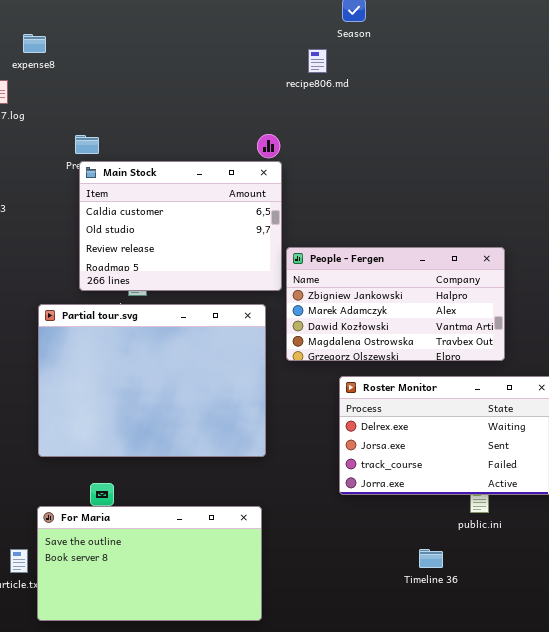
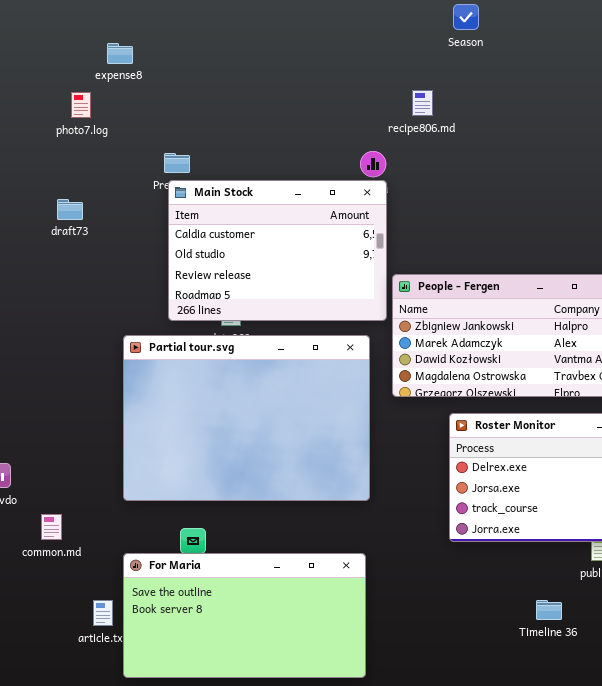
recipe806.md: [308,49,327,73] -> [412,90,433,116], moved

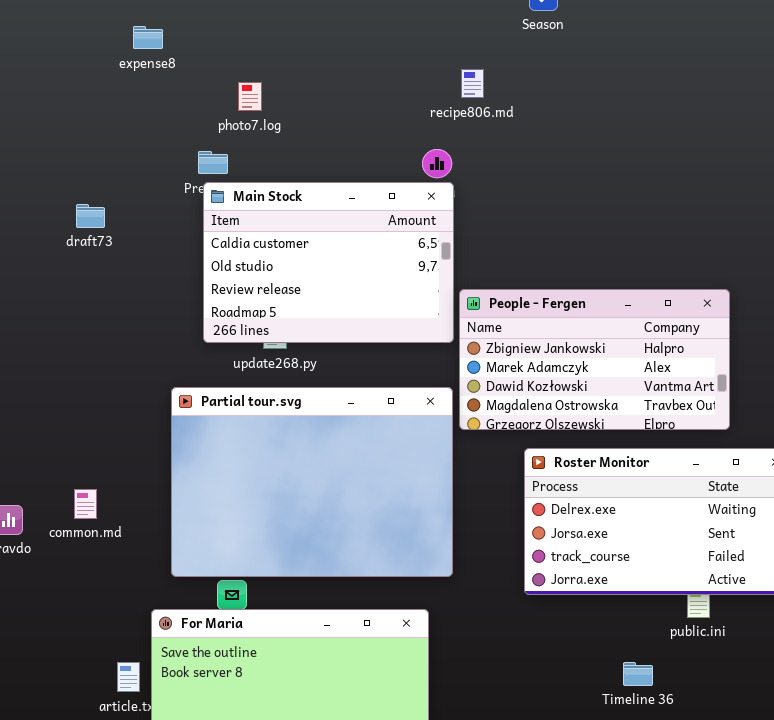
recipe806.md: [412,90,433,116] -> [461,69,484,98], moved
photo7.log: [71,92,91,118] -> [238,82,262,111], moved
Partial tour.svg: [123,335,370,501] -> [171,387,453,577], moved
common.md: [41,514,62,540] -> [74,489,97,519], moved

